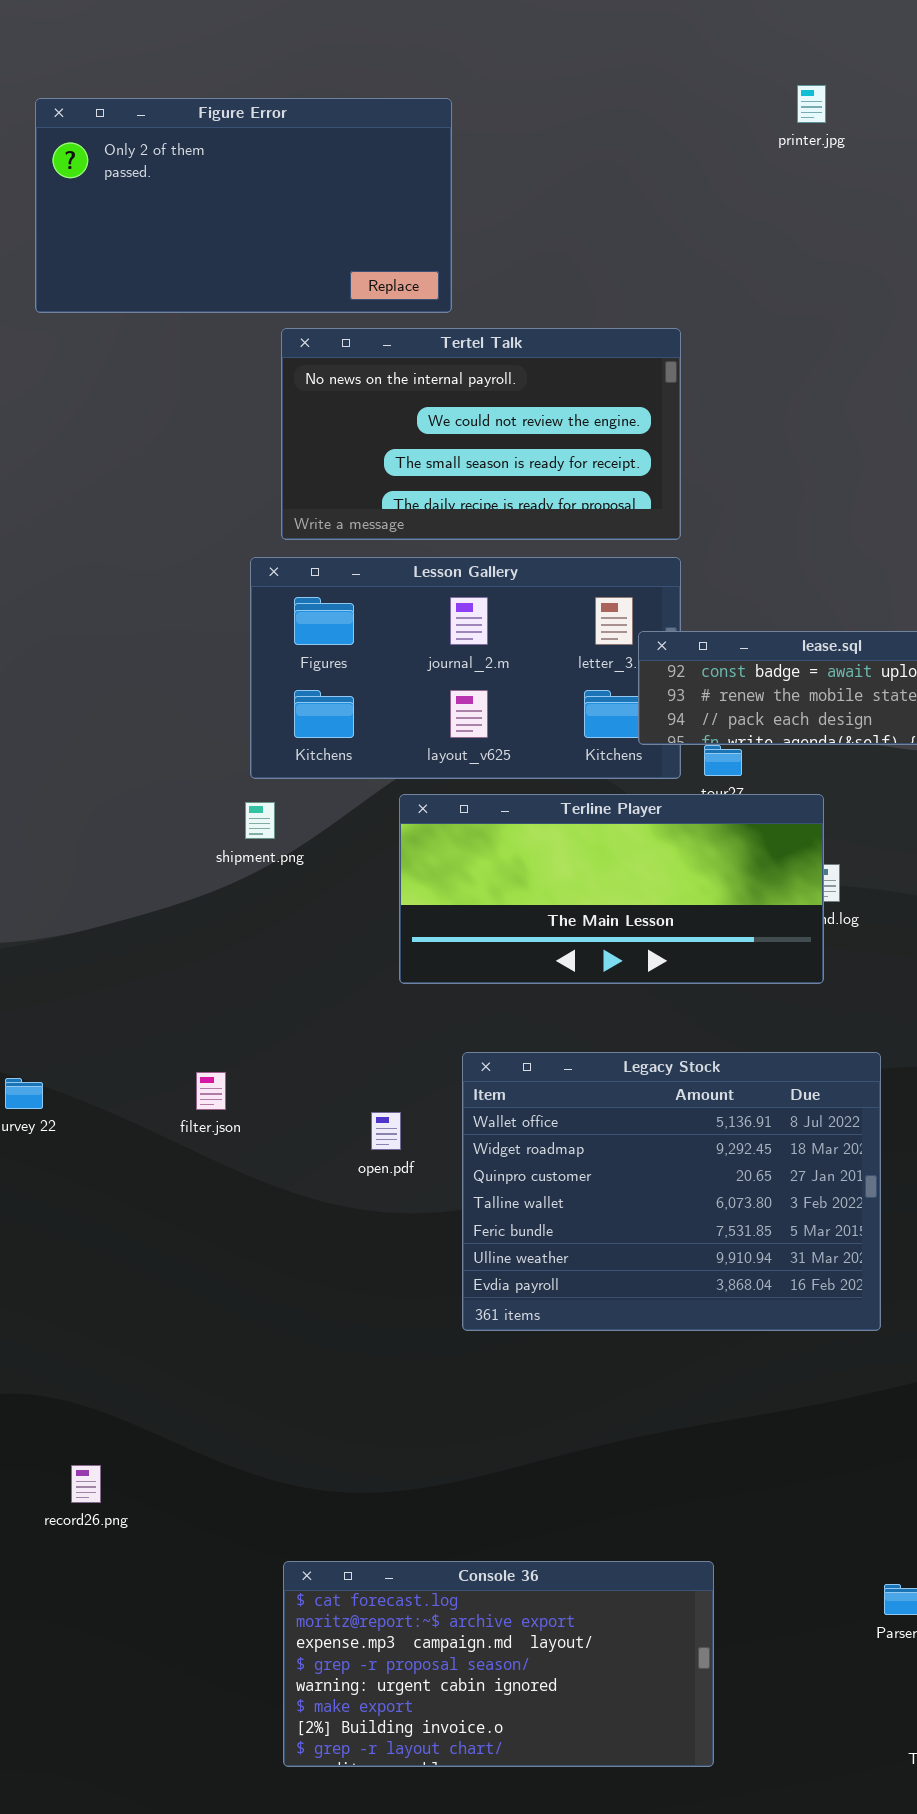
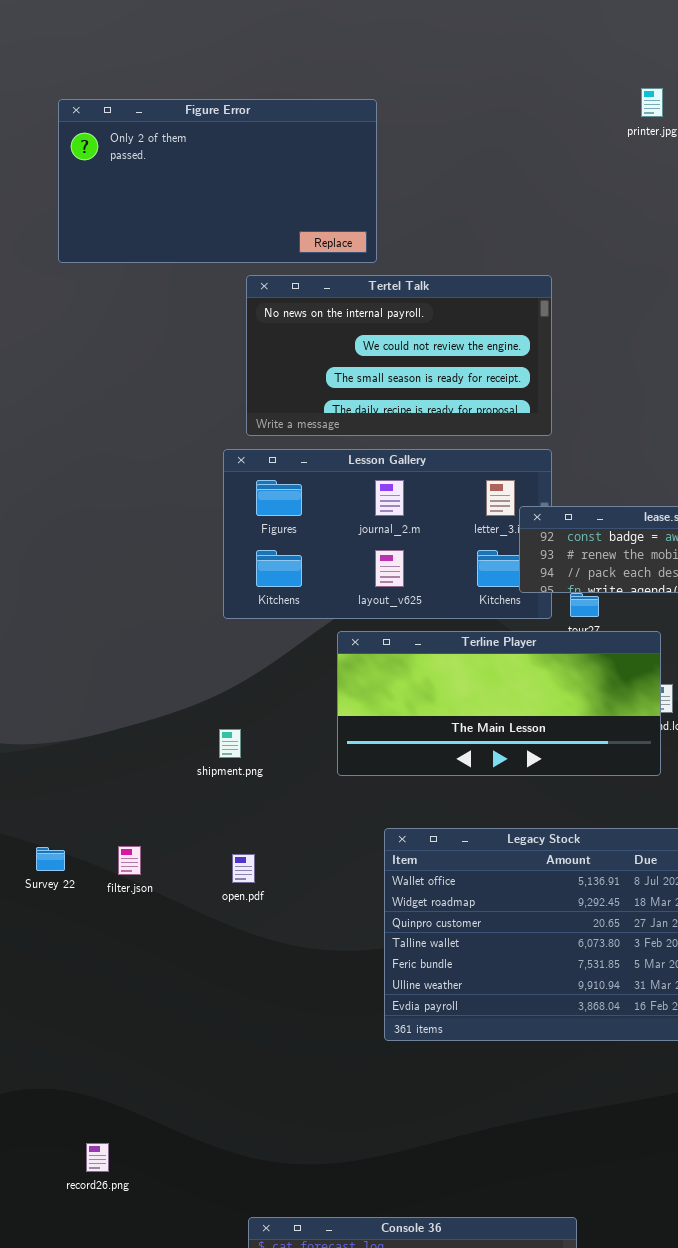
shipment.png: [245,802,275,839] -> [219,729,241,758], moved
filter.json: [196,1072,226,1110] -> [118,846,141,875], moved
open.pdf: [371,1112,401,1150] -> [232,854,255,883], moved

